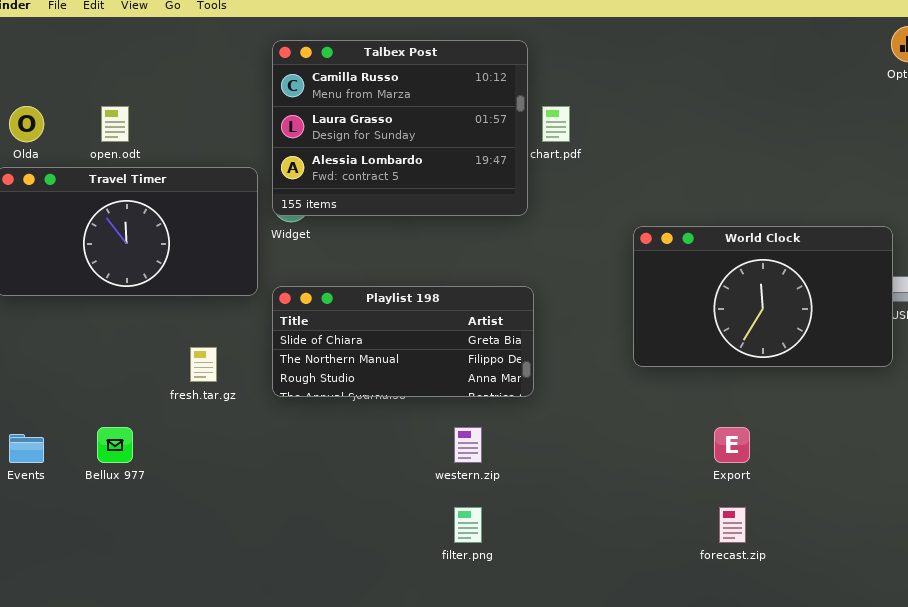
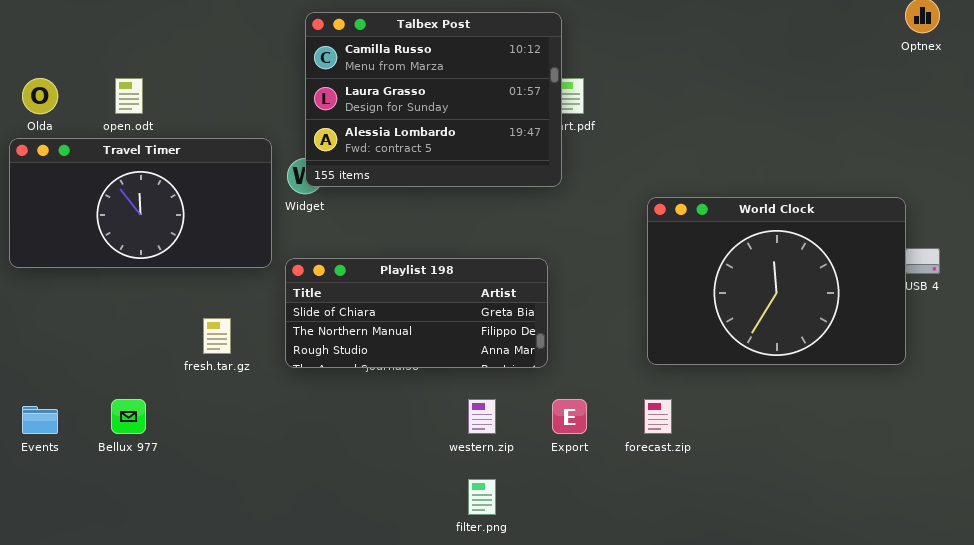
Talbex Post: [272,40,528,216] -> [305,12,562,187], moved
World Clock: [633,226,893,367] -> [647,197,906,365], resized
Export: [714,427,750,463] -> [552,399,587,434], moved
forecast.zip: [719,507,746,543] -> [644,399,672,434], moved

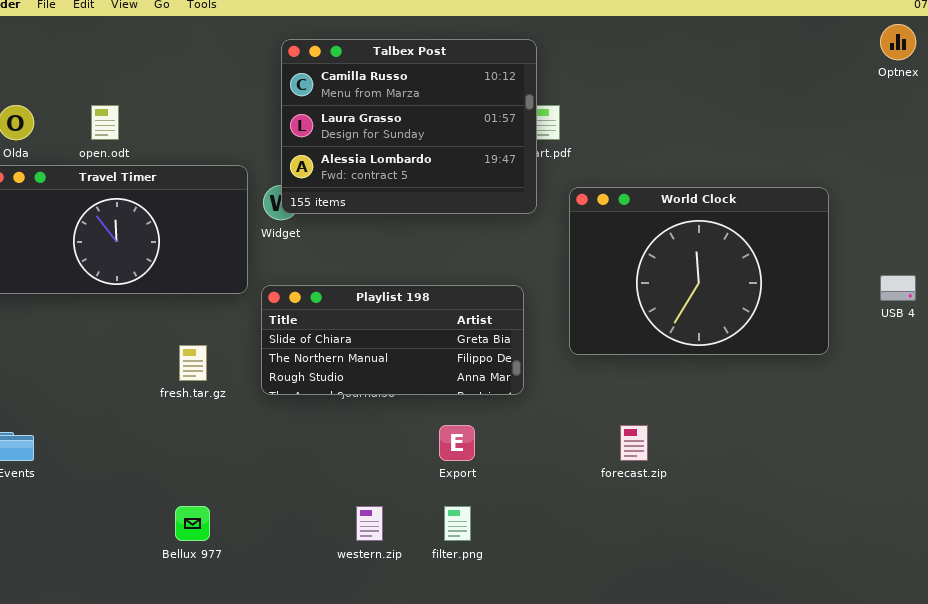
World Clock: [647,197,906,365] -> [569,187,829,355], moved
Bellux 977: [111,399,146,434] -> [175,506,210,541], moved
western.zip: [468,399,496,434] -> [356,506,383,541], moved
Export: [552,399,587,434] -> [439,425,475,461], moved

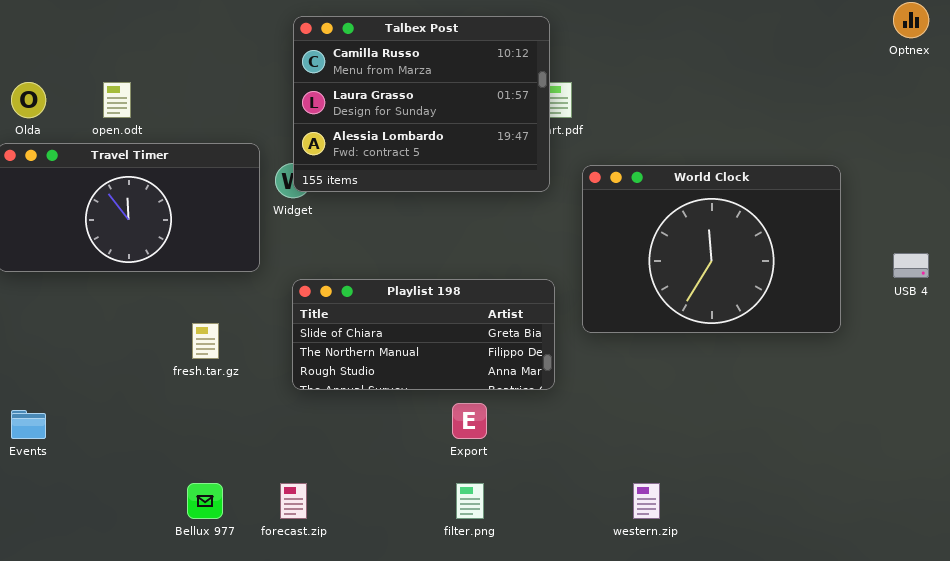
Playlist 198: [261,285,524,395] -> [292,279,555,390], moved
forecast.zip: [620,425,648,461] -> [280,483,307,519], moved
western.zip: [356,506,383,541] -> [633,483,660,519], moved

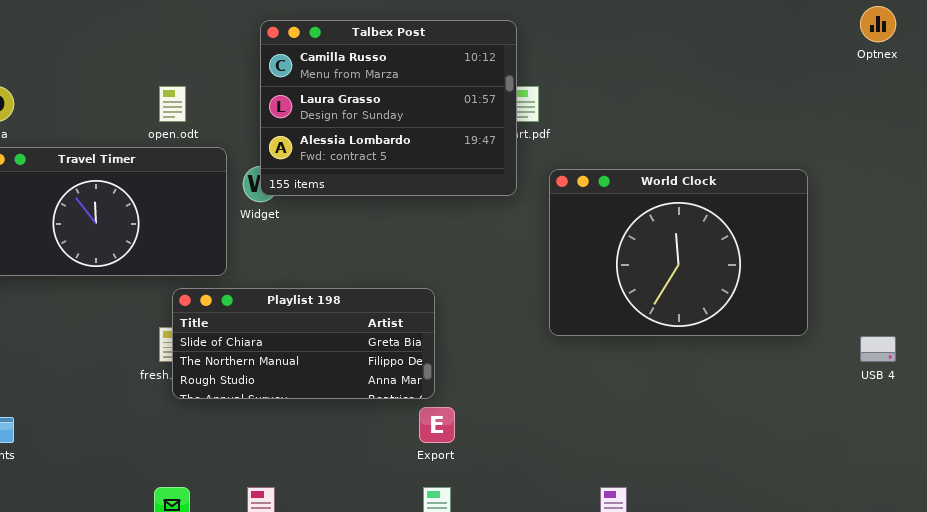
open.odt: [103,82,131,118] -> [159,86,186,122], moved
USB 4: [893,253,929,278] -> [860,336,896,362], moved
Playlist 198: [292,279,555,390] -> [172,288,435,399], moved

